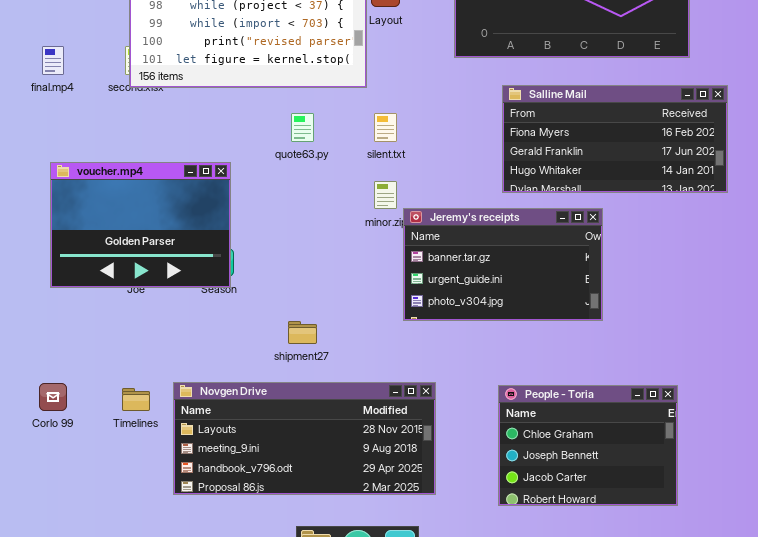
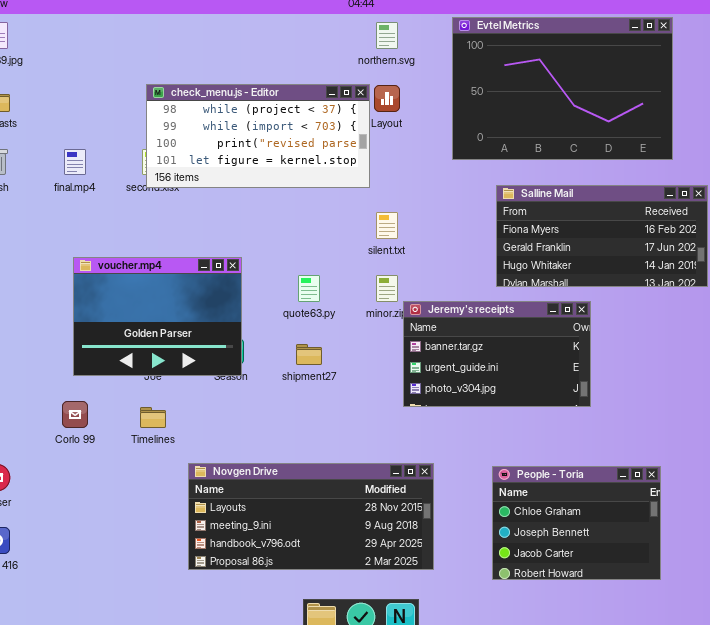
quote63.py: [291,113,314,142] -> [298,275,320,302], moved
shipment27: [288,321,317,344] -> [296,344,322,365], moved
Corlo 99: [39,383,67,411] -> [62,401,88,428], moved
Timelines: [122,388,150,411] -> [140,407,166,428], moved

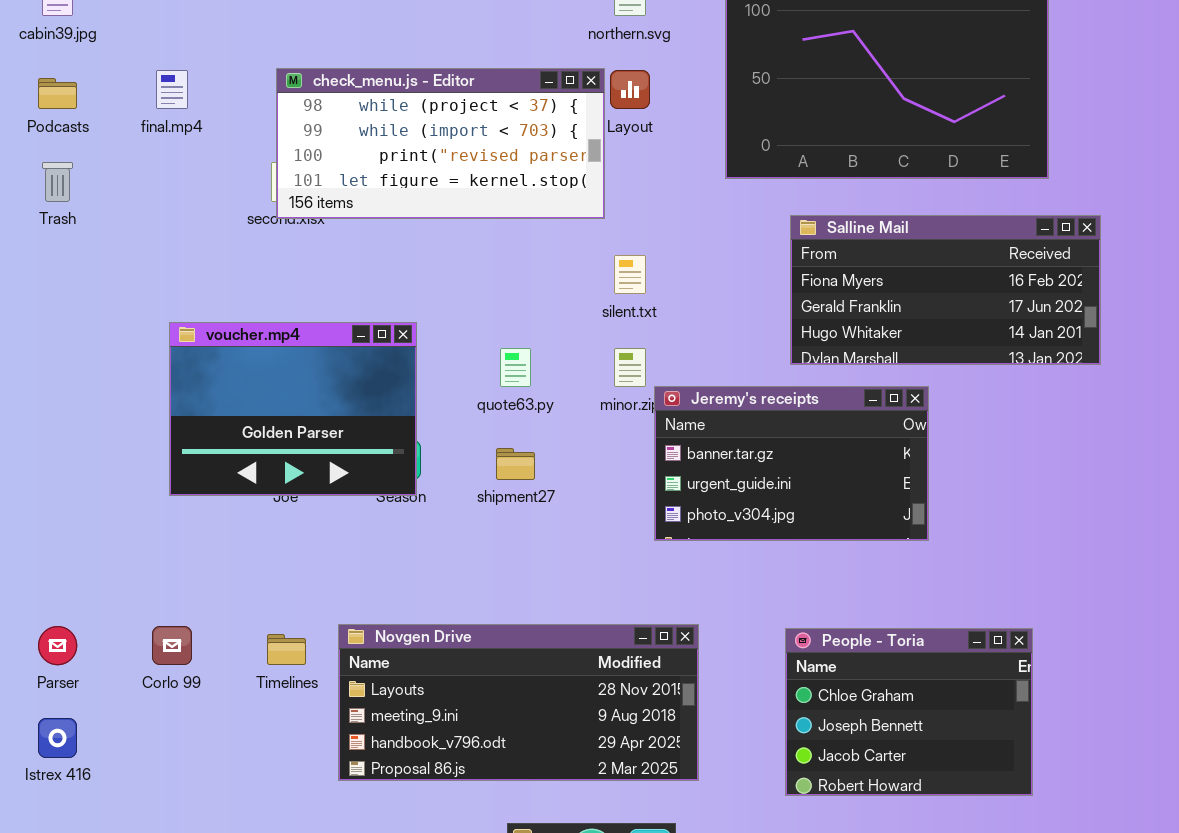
final.mp4: [64,149,86,175] -> [156,70,188,109], moved
Corlo 99: [62,401,88,428] -> [152,626,192,665], moved
Timelines: [140,407,166,428] -> [267,634,306,665], moved

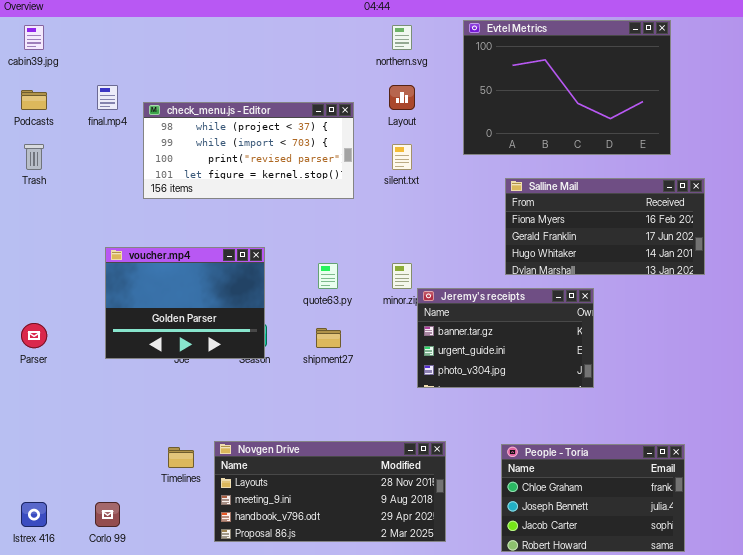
check_menu.js - Editor: [276,68,605,219] -> [143,102,354,199], moved
silent.txt: [614,255,646,294] -> [392,144,412,170], moved
Parser: [38,626,77,665] -> [21,323,47,348], moved
Corlo 99: [152,626,192,665] -> [95,502,120,527], moved
People - Toria: [785,628,1033,796] -> [501,444,685,552], resized

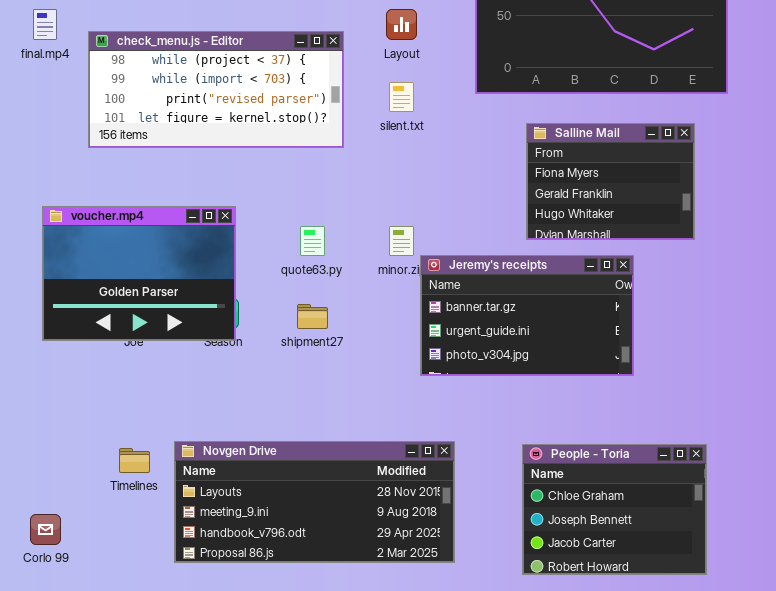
Salline Mail: [505,178,705,275] -> [526,123,695,240], resized
People - Toria: [501,444,685,552] -> [522,444,707,575], resized

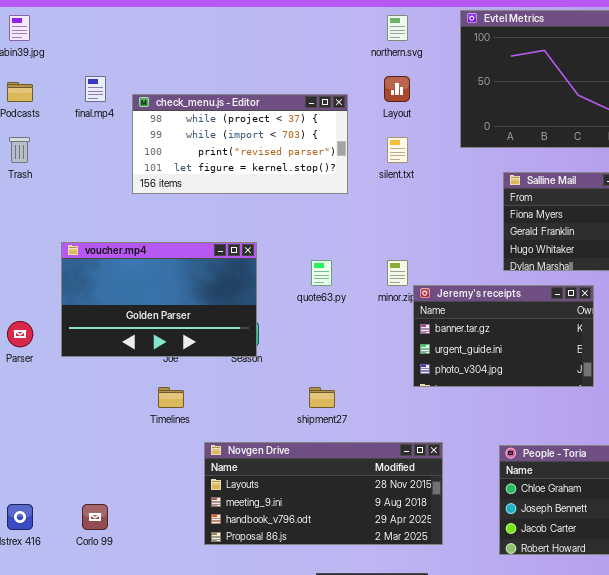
voucher.mp4: [42,206,236,341] -> [61,242,257,357], resized
shipment27: [297,304,328,329] -> [309,387,335,408], moved
Timelines: [119,448,150,473] -> [158,387,184,408], moved

